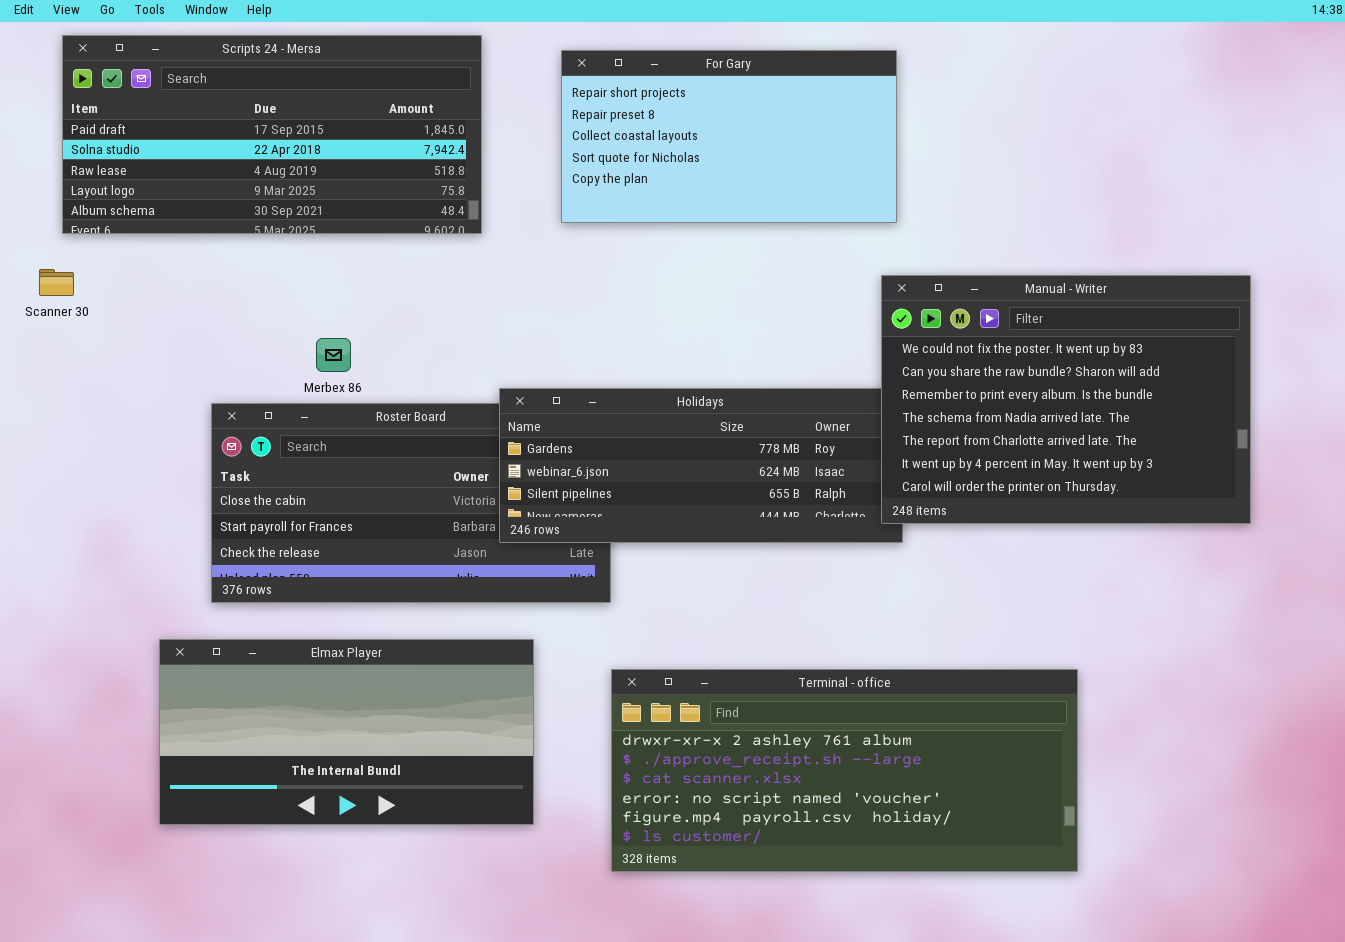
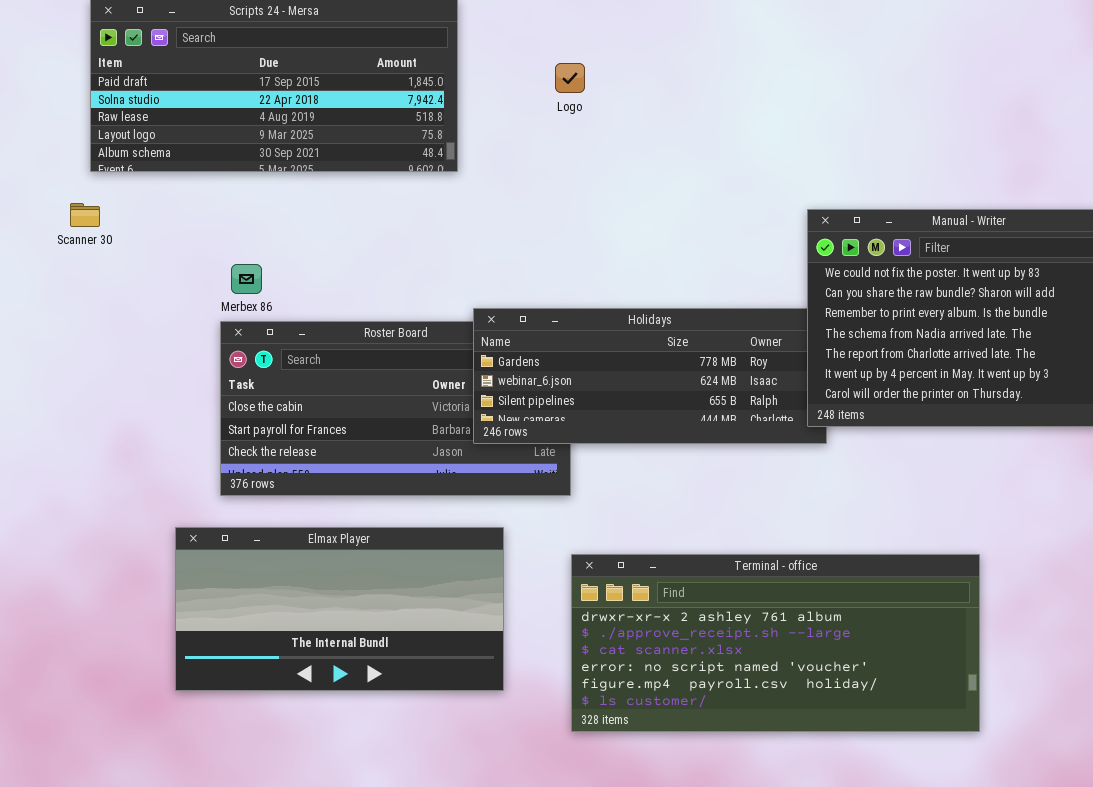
For Gary: [561,50,897,223] -> none, closed
Merbex 86: [316,338,351,372] -> [231,264,262,294], moved

